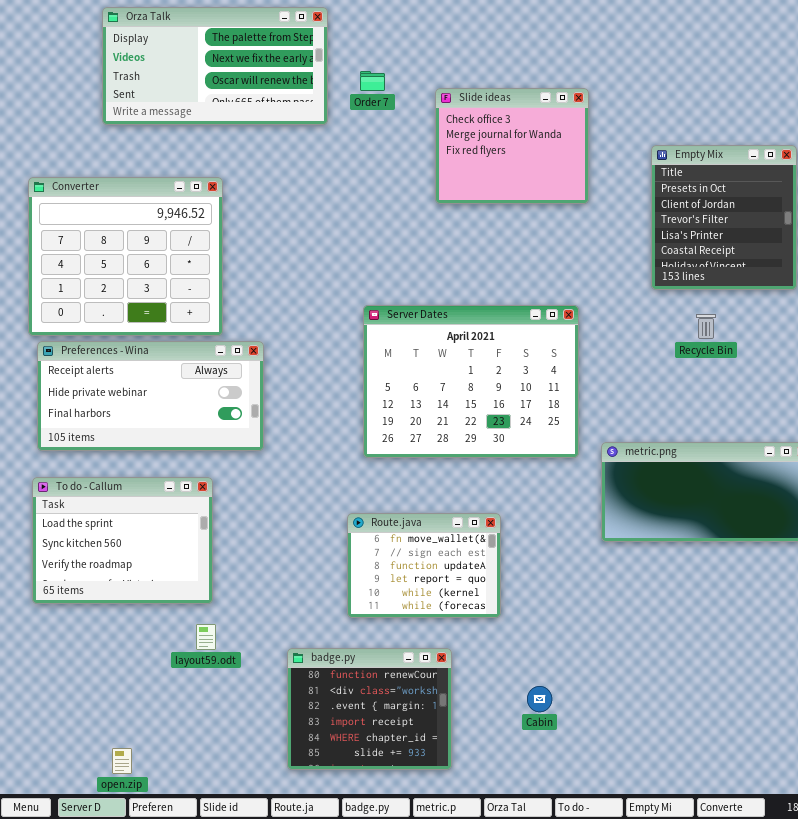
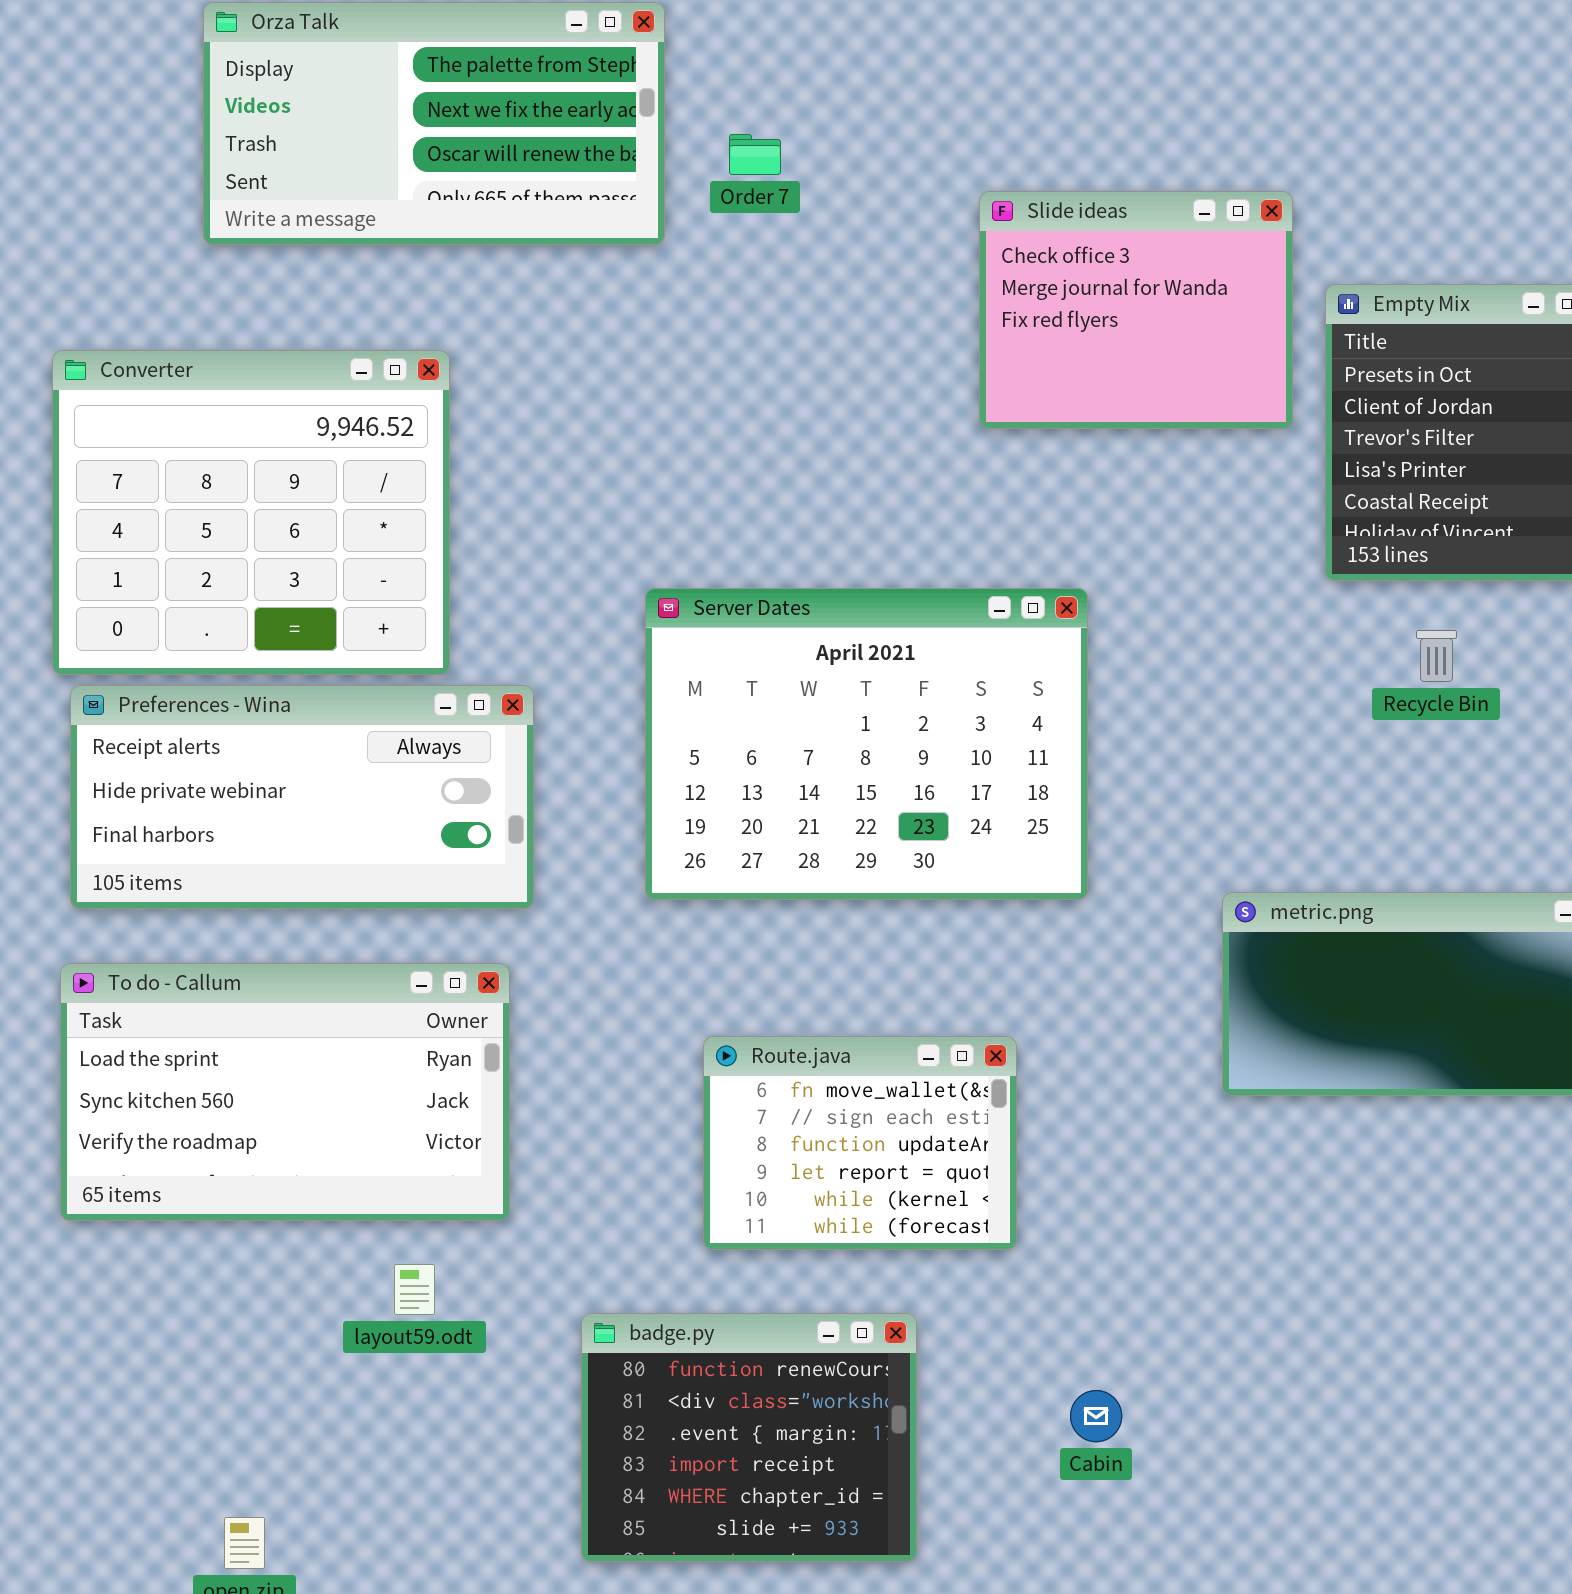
Slide ideas: [435,88,589,204] -> [979,191,1293,429], moved
Server Dates: [363,305,579,458] -> [645,588,1088,900], moved
To do - Callum: [32,477,213,604] -> [60,963,510,1221], resized

